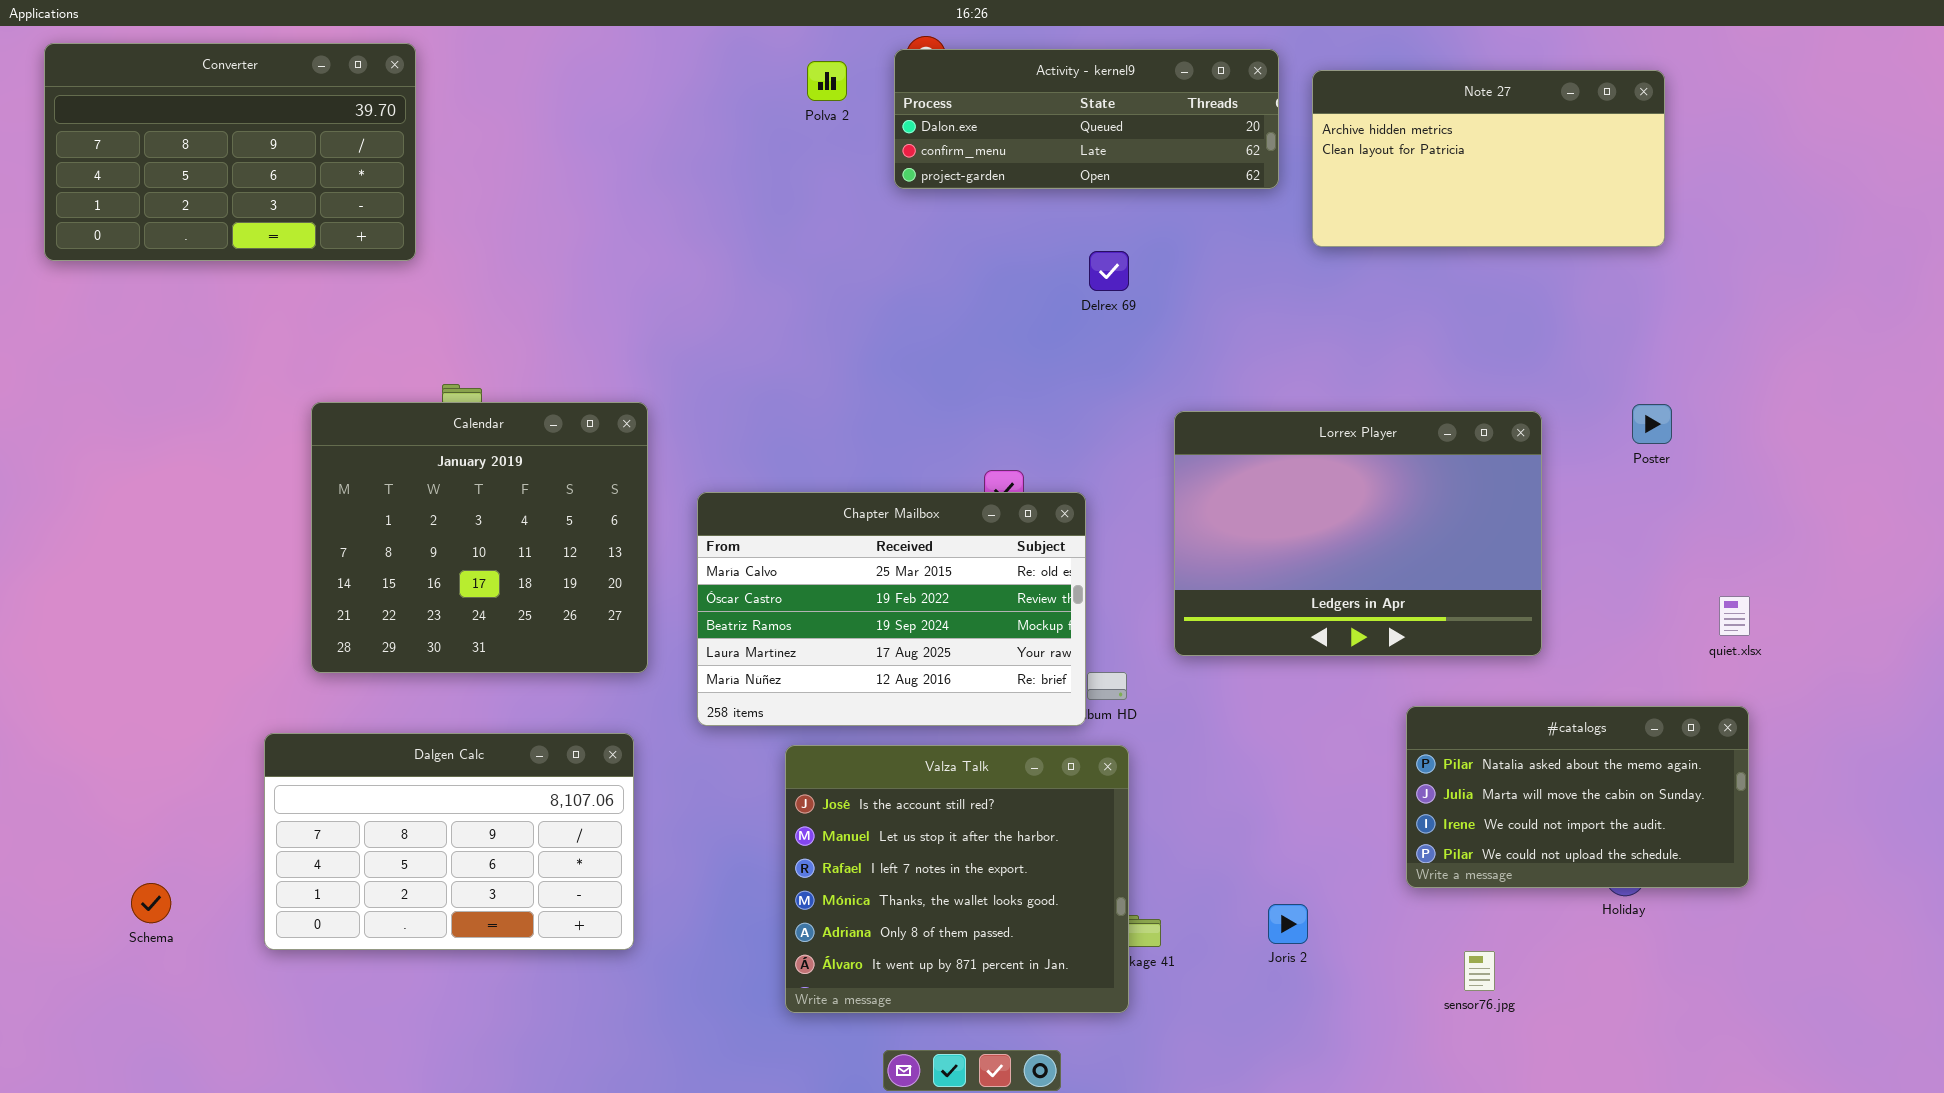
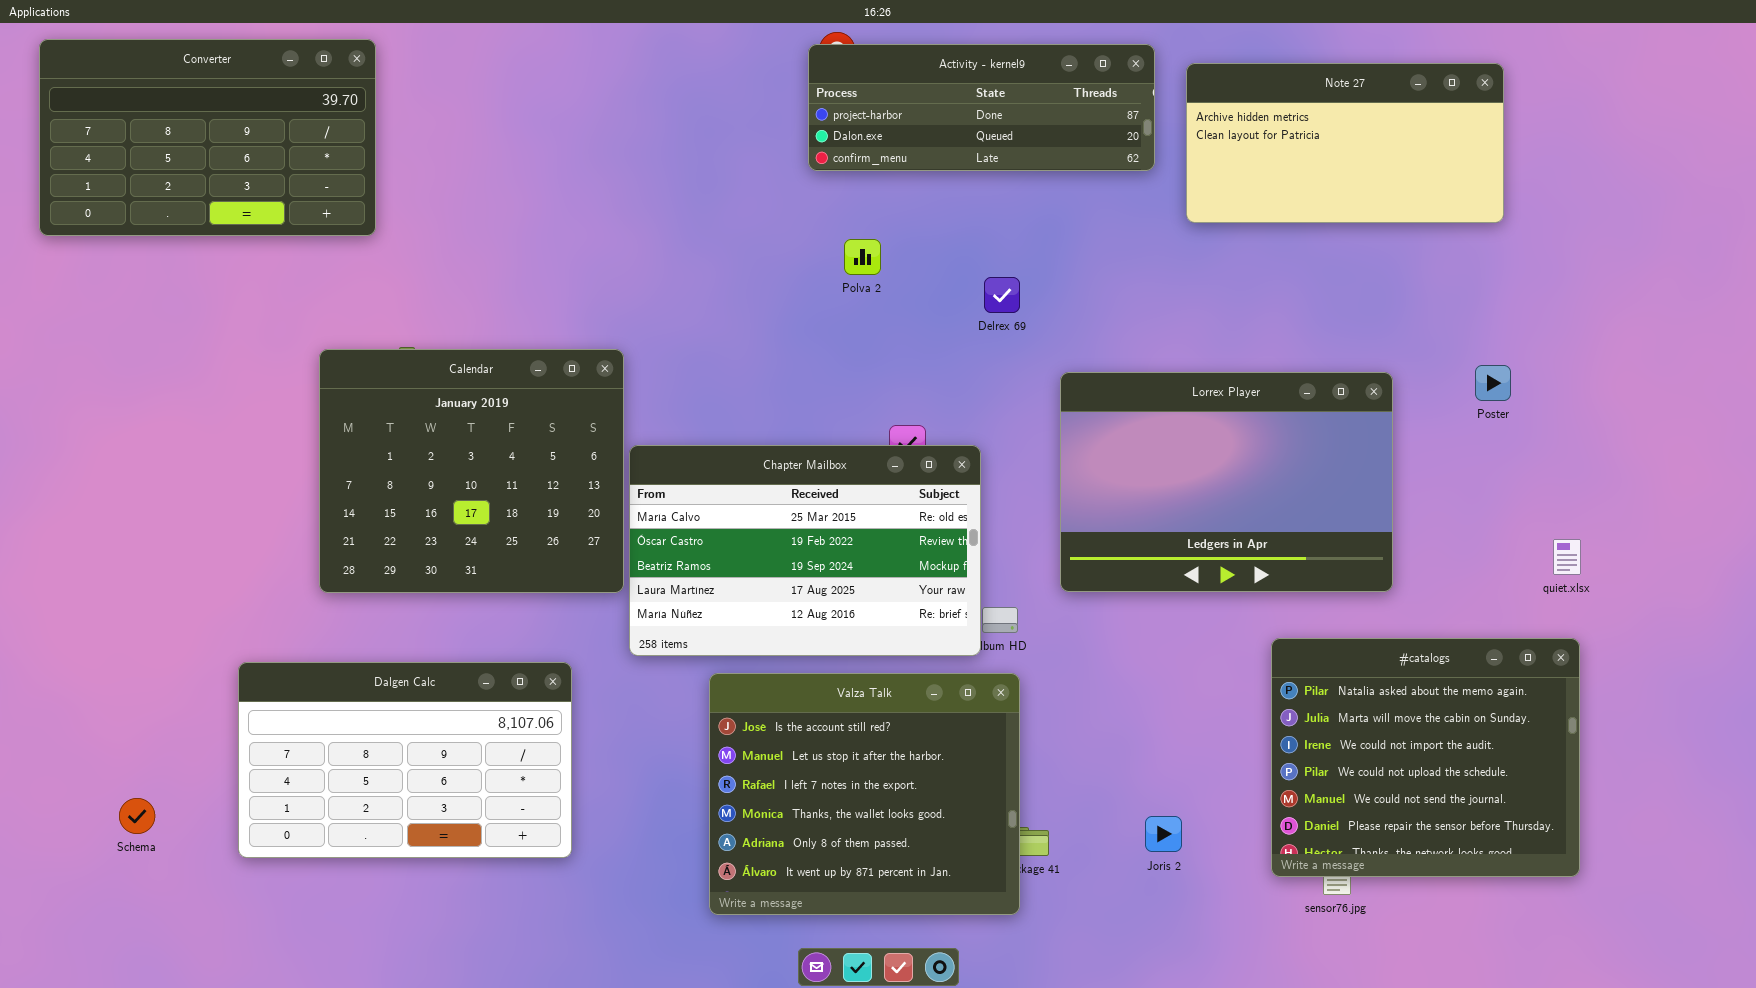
Activity - kernel9: [894,49,1279,189] -> [808,44,1155,171], scrolled up 1 row
Polva 2: [807,61,847,101] -> [844,239,881,275], moved
Delrex 69: [1089,251,1129,291] -> [984,277,1020,313], moved
Calendar: [311,402,648,673] -> [319,349,624,593], moved
#catalogs: [1406,706,1749,888] -> [1271,638,1580,877], resized

